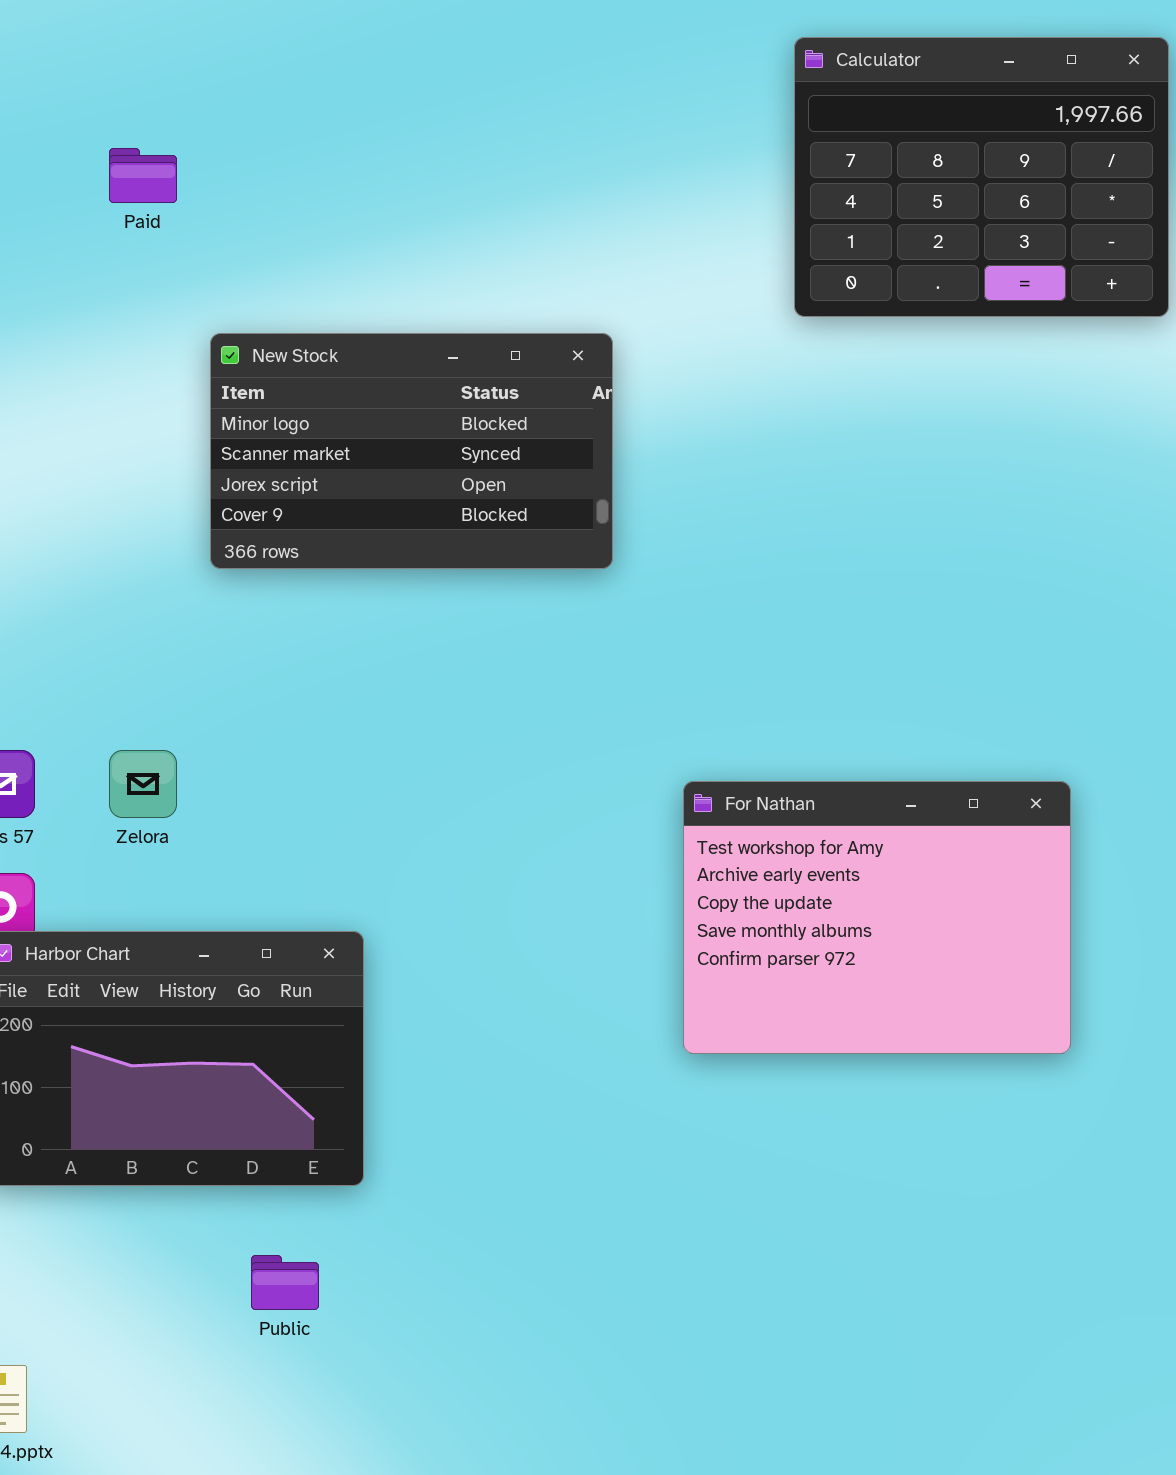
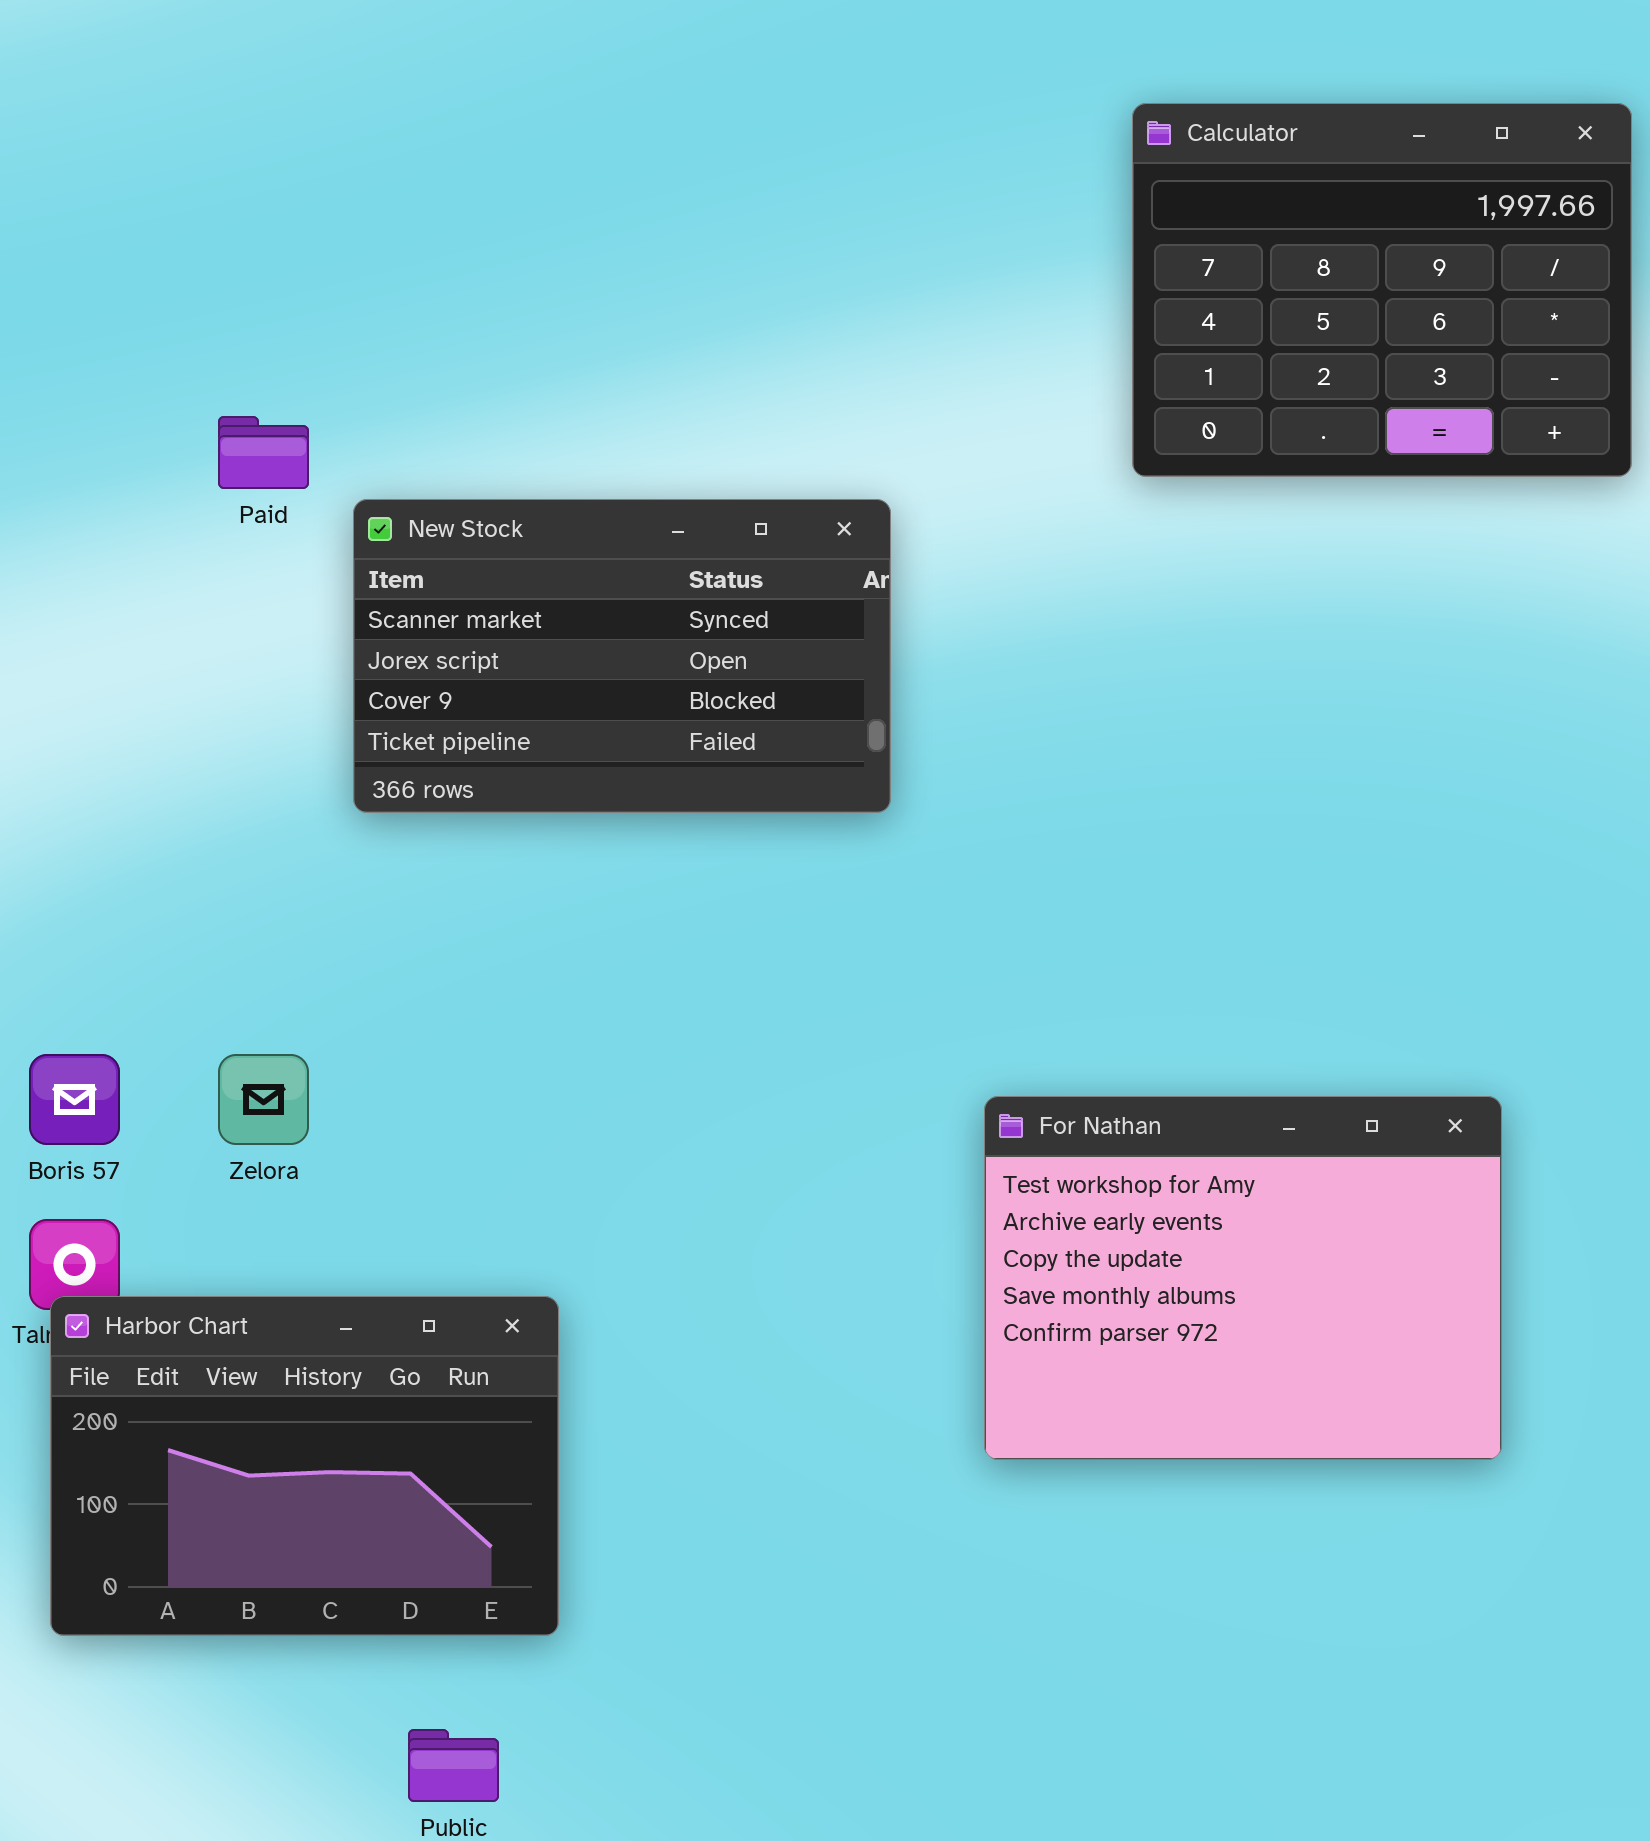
Paid: [109,148,177,203] -> [218,416,309,489], moved
New Stock: [210,333,613,569] -> [353,499,891,813], scrolled down 1 row

